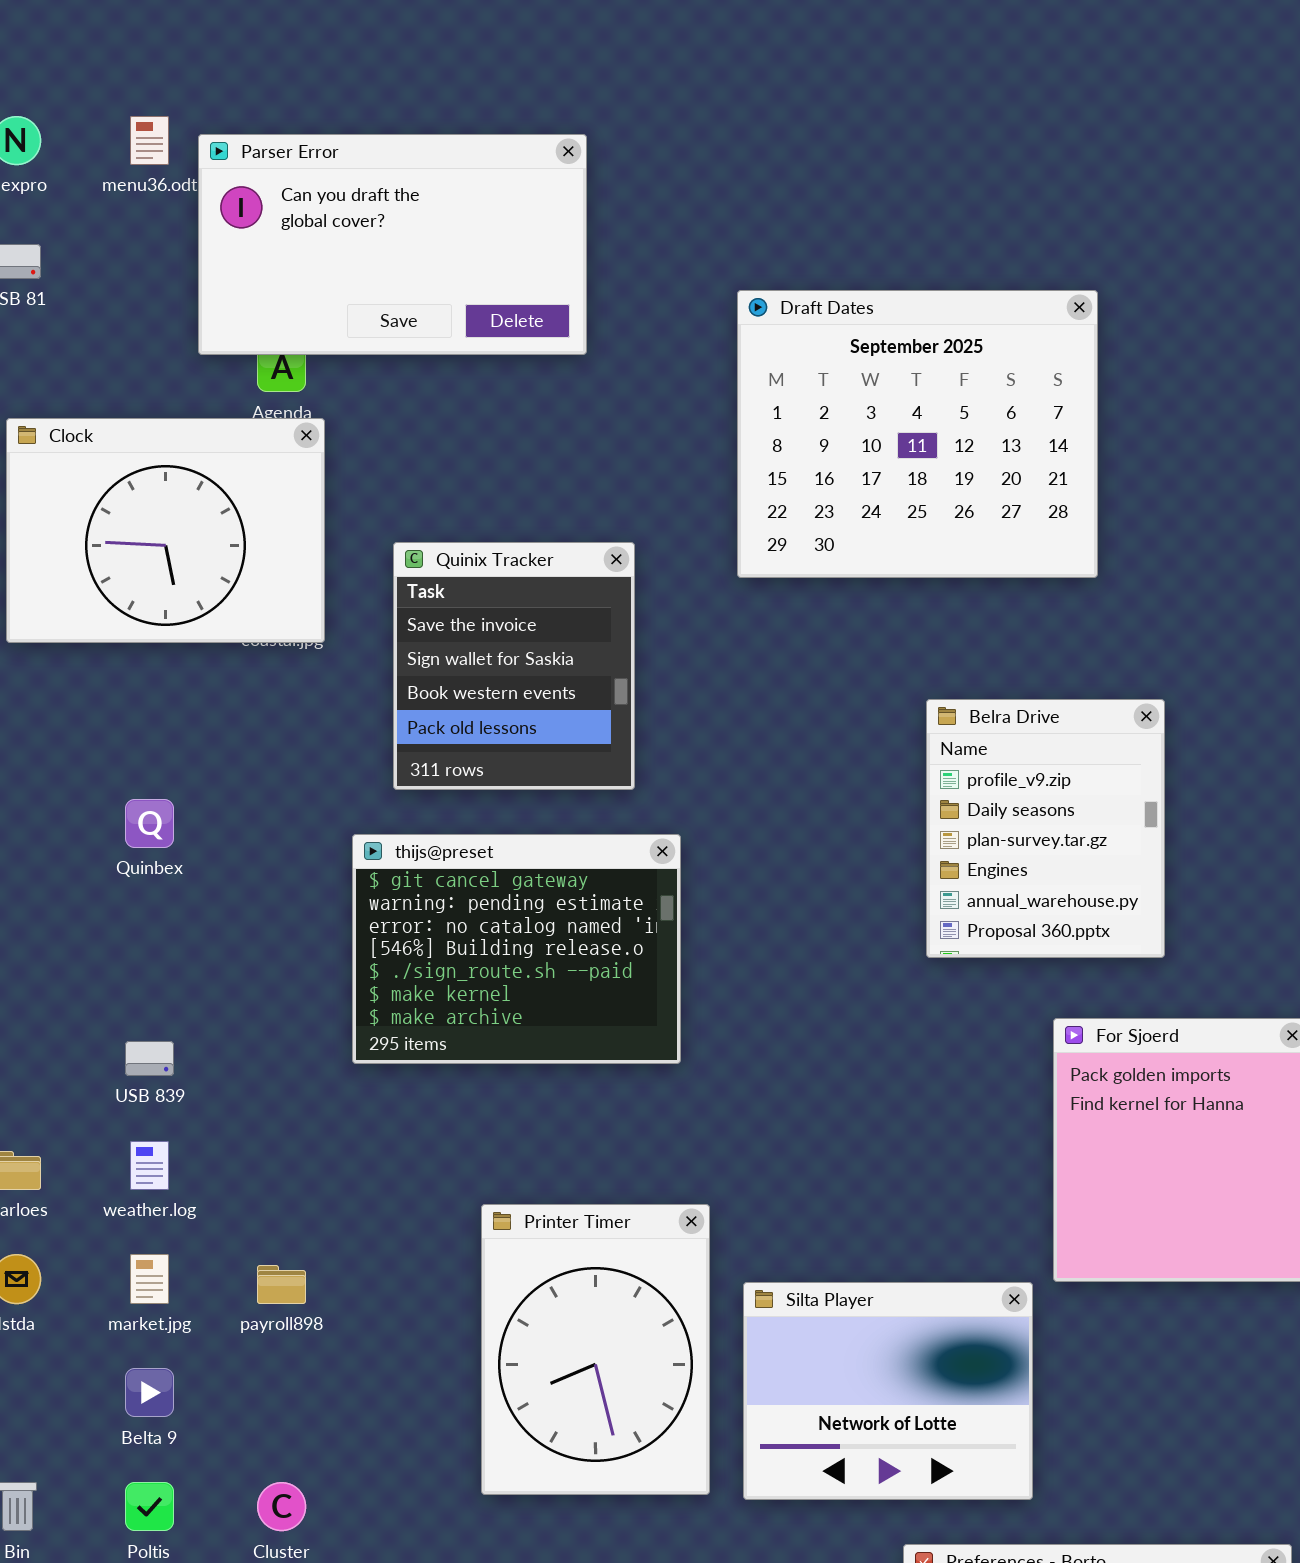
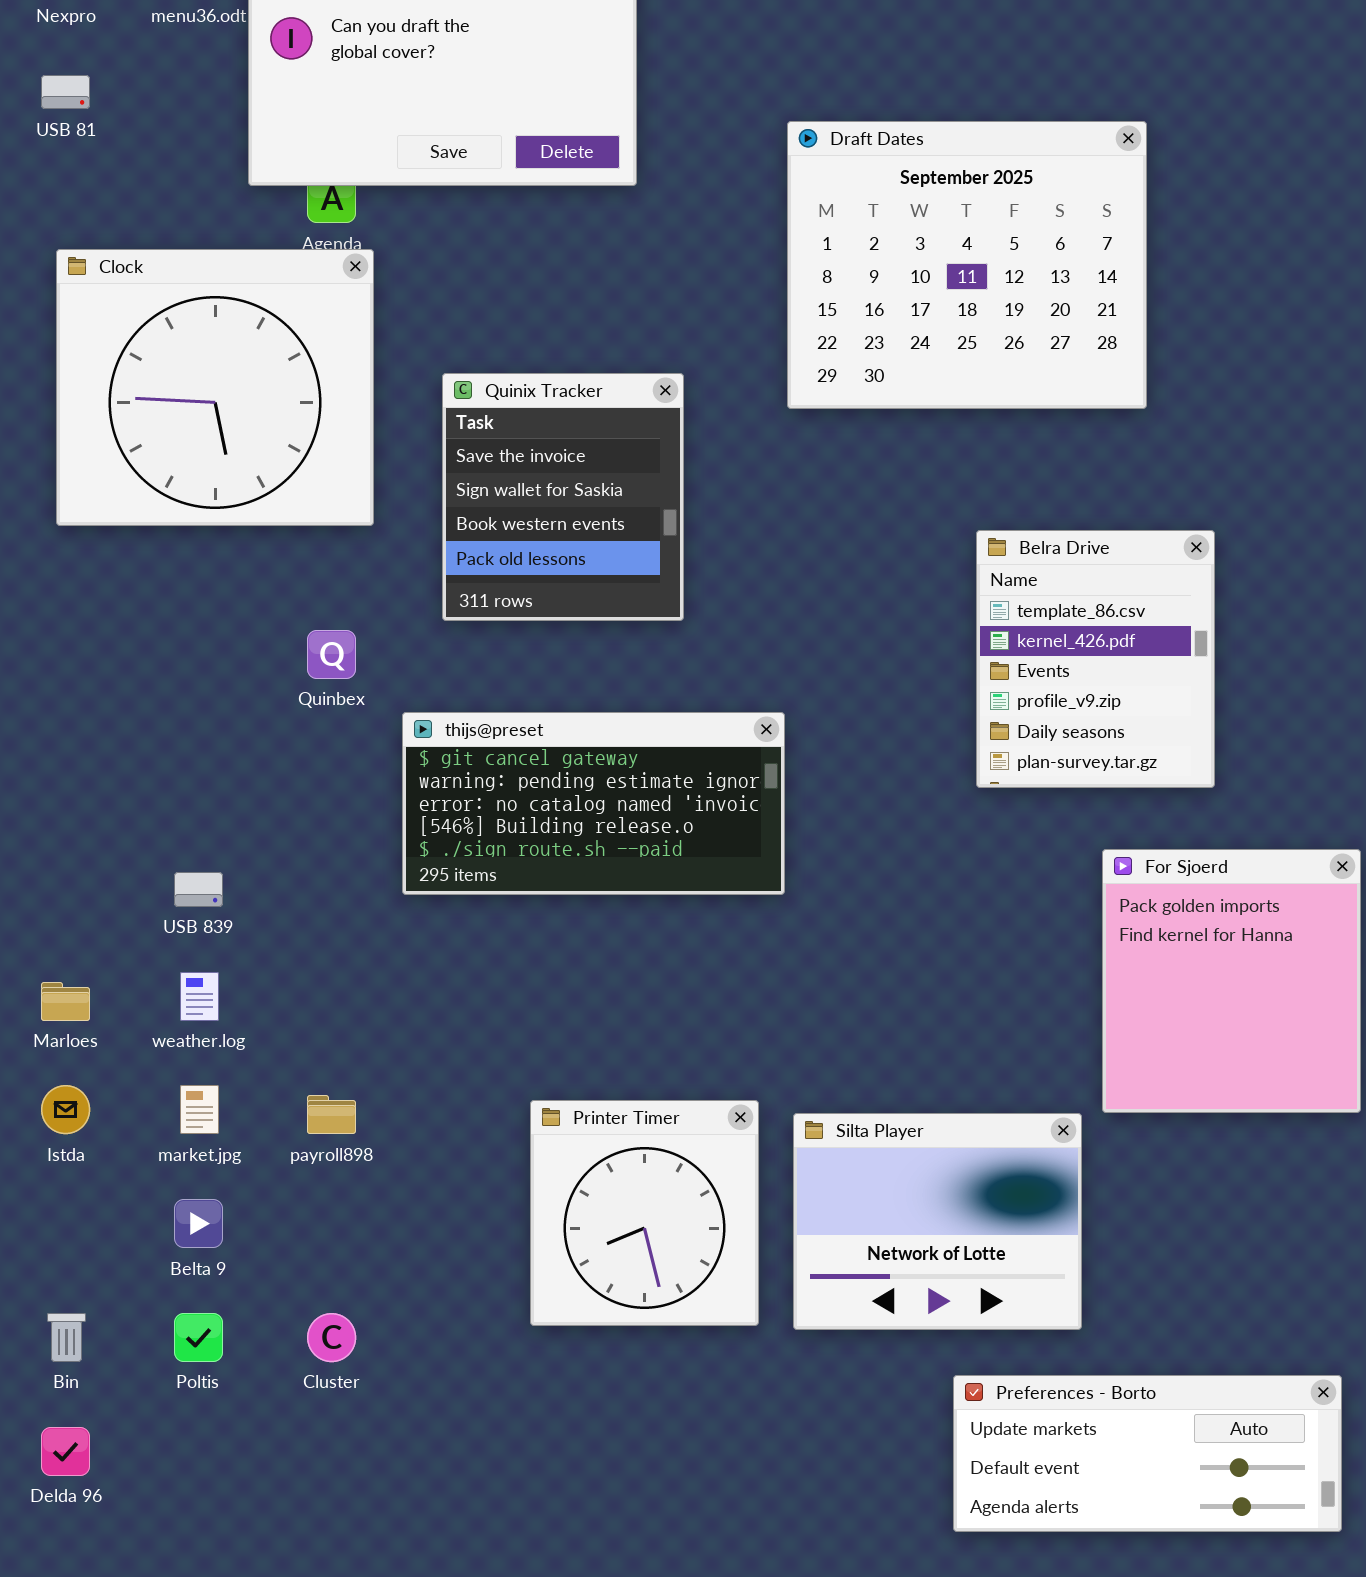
Clock: [6,418,325,643] -> [56,249,374,526], resized
Belra Drive: [926,699,1165,958] -> [976,530,1215,788], scrolled up 3 rows
Quinbex: [125,799,174,848] -> [307,630,356,679], moved
thijs@preset: [352,834,681,1064] -> [402,712,785,895], resized
Printer Timer: [481,1204,710,1495] -> [530,1100,759,1326], resized

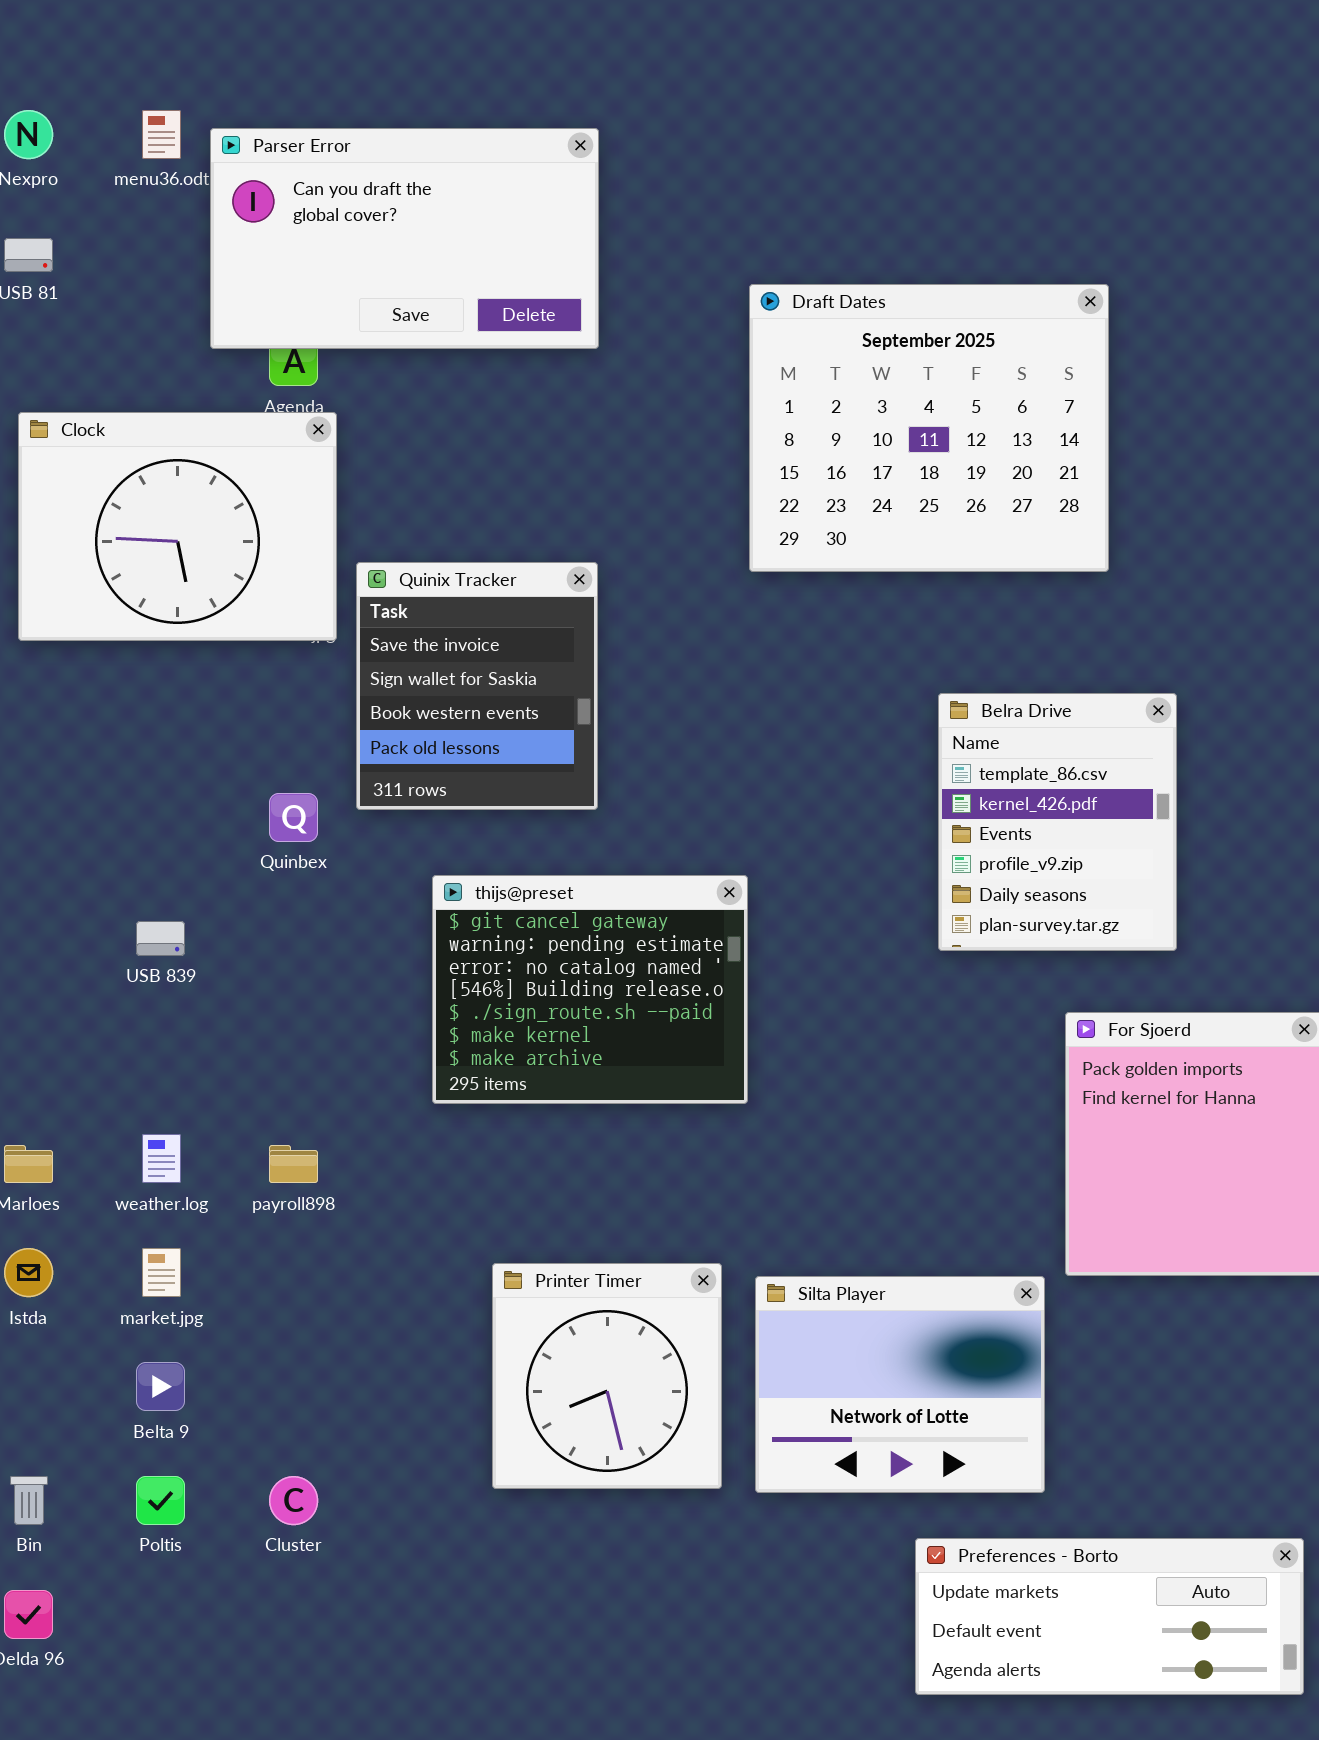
Clock: [56,249,374,526] -> [18,412,337,641], resized
Quinix Tracker: [442,373,684,621] -> [356,562,598,810], moved
thijs@preset: [402,712,785,895] -> [432,875,748,1104], resized
USB 839: [174,872,223,907] -> [136,921,185,956], moved
payroll898: [307,1095,356,1134] -> [269,1145,318,1183], moved

